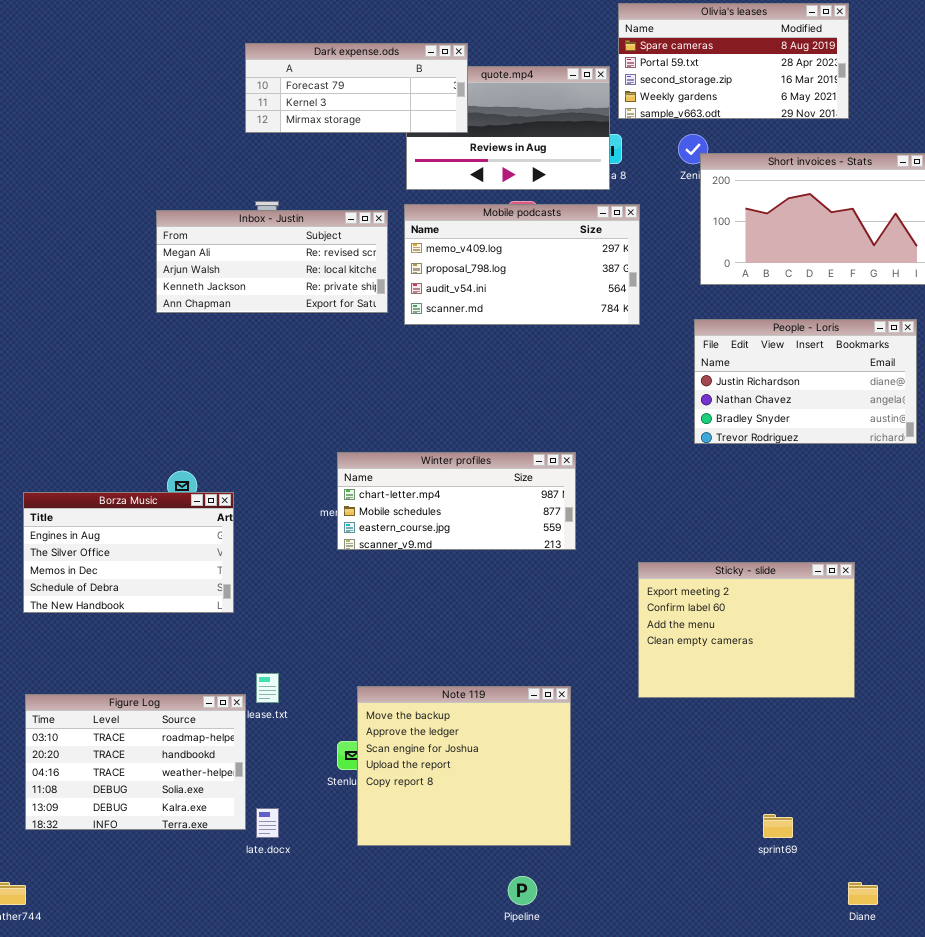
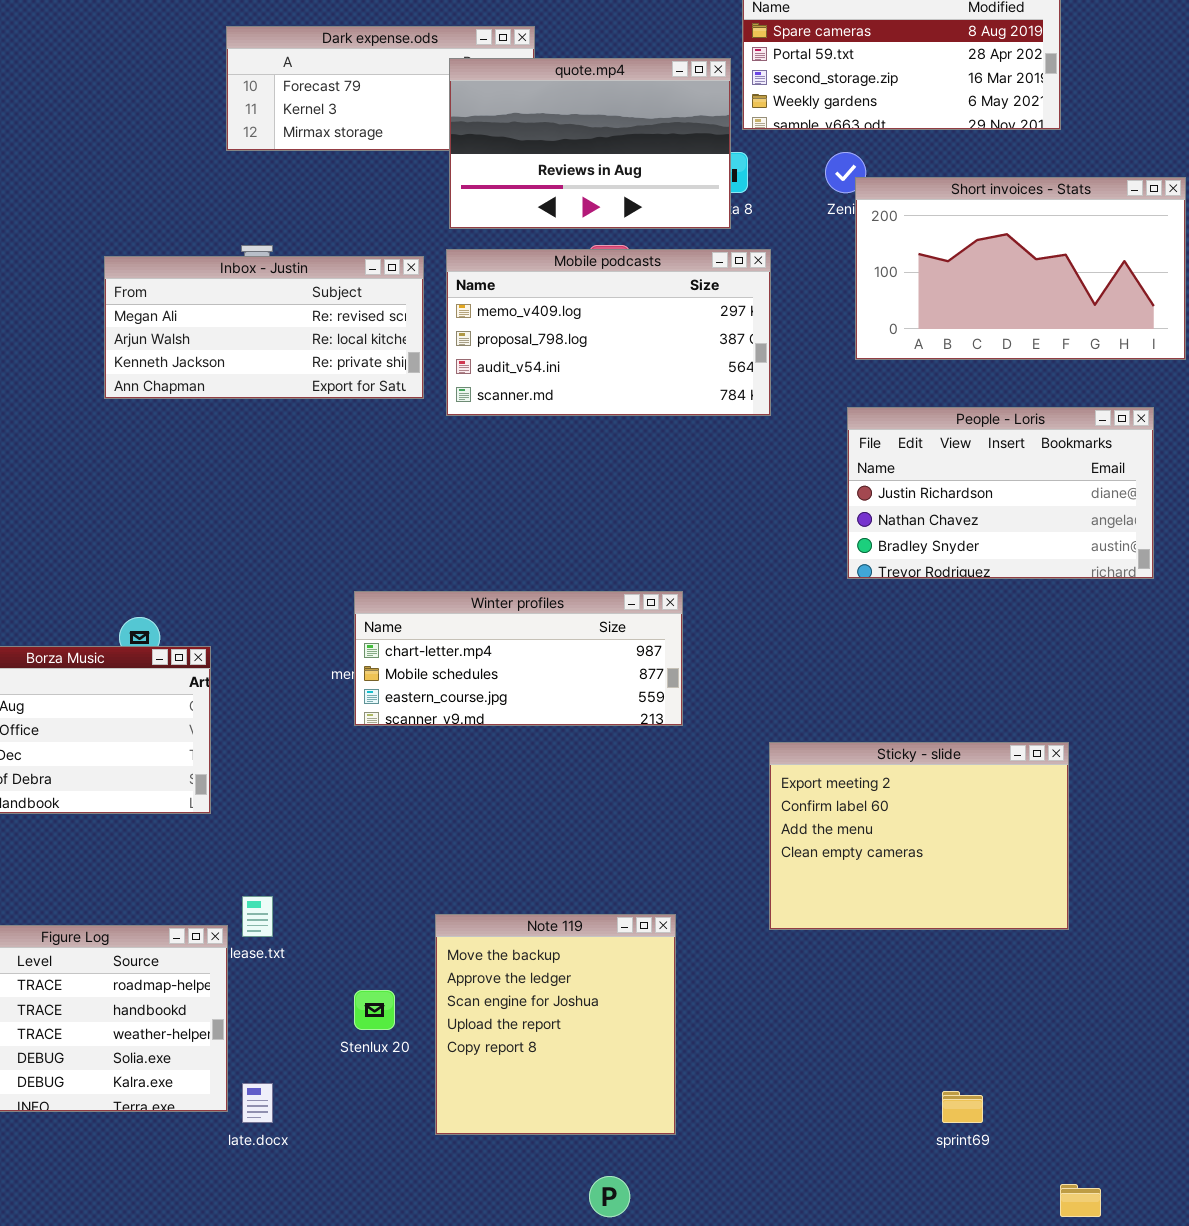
quote.mp4: [406,66,610,190] -> [449,58,731,229], raised
Note 119: [357,686,571,846] -> [435,914,676,1135], resized

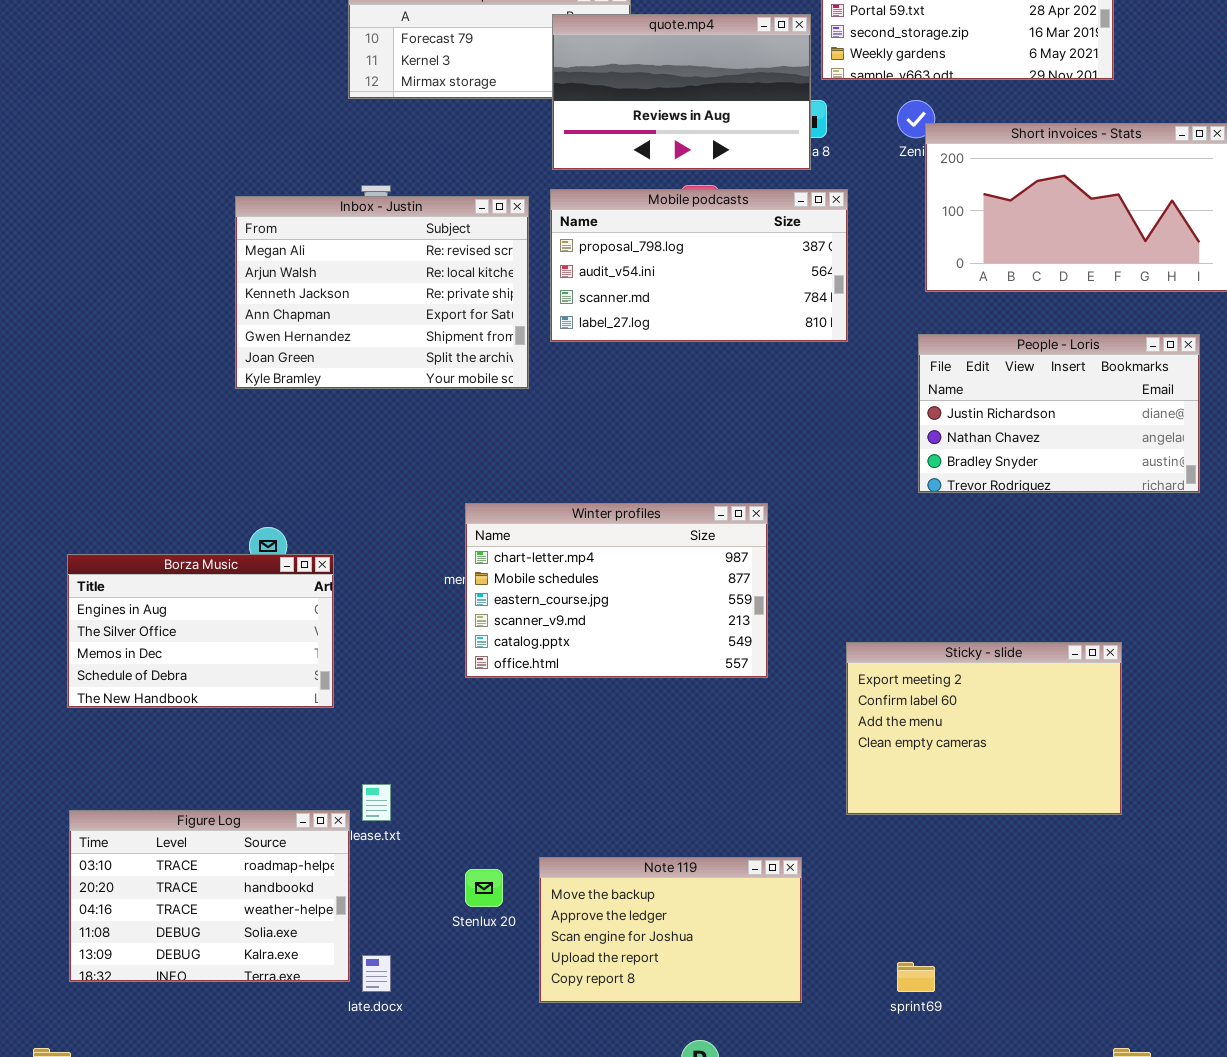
Mobile podcasts: [446,249,771,416] -> [550,189,848,342], scrolled down 1 row
Inbox - Justin: [104,256,424,399] -> [235,196,529,389], resized
Winter profiles: [354,591,683,726] -> [465,503,768,678], resized
Note 119: [435,914,676,1135] -> [539,857,802,1003], resized
sprint69: [942,1091,983,1123] -> [897,962,935,992], moved

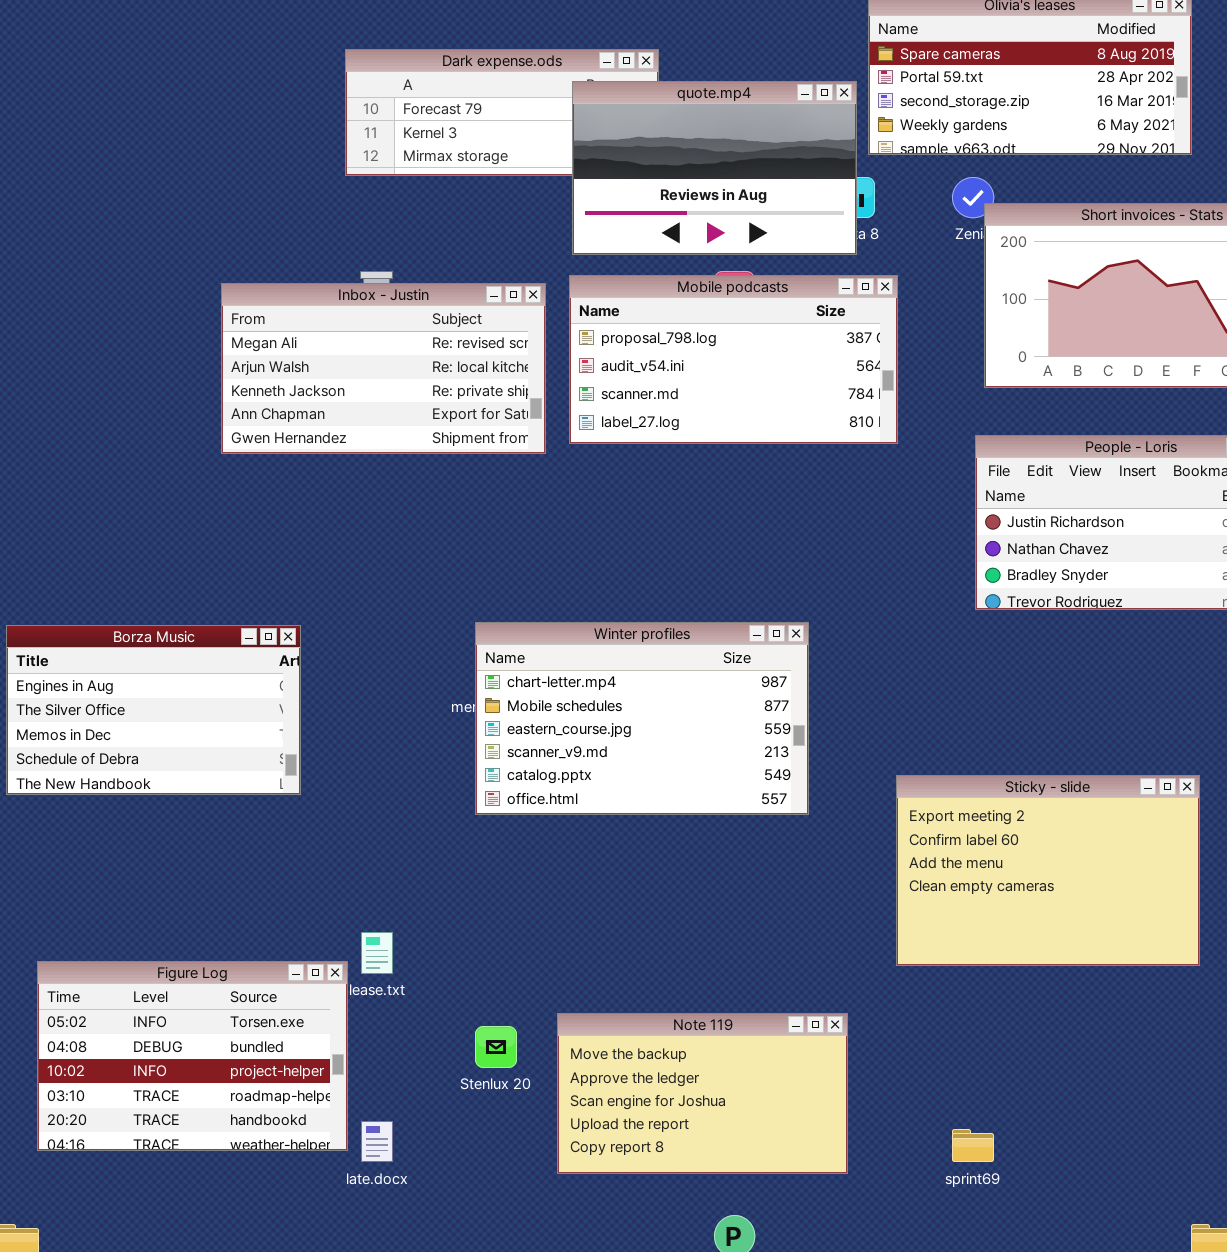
Inbox - Justin: [235,196,529,389] -> [221,283,546,454], resized
Borza Music: [67,554,334,708] -> [6,625,301,795], moved
Figure Log: [69,810,350,982] -> [37,961,348,1151], scrolled up 3 rows

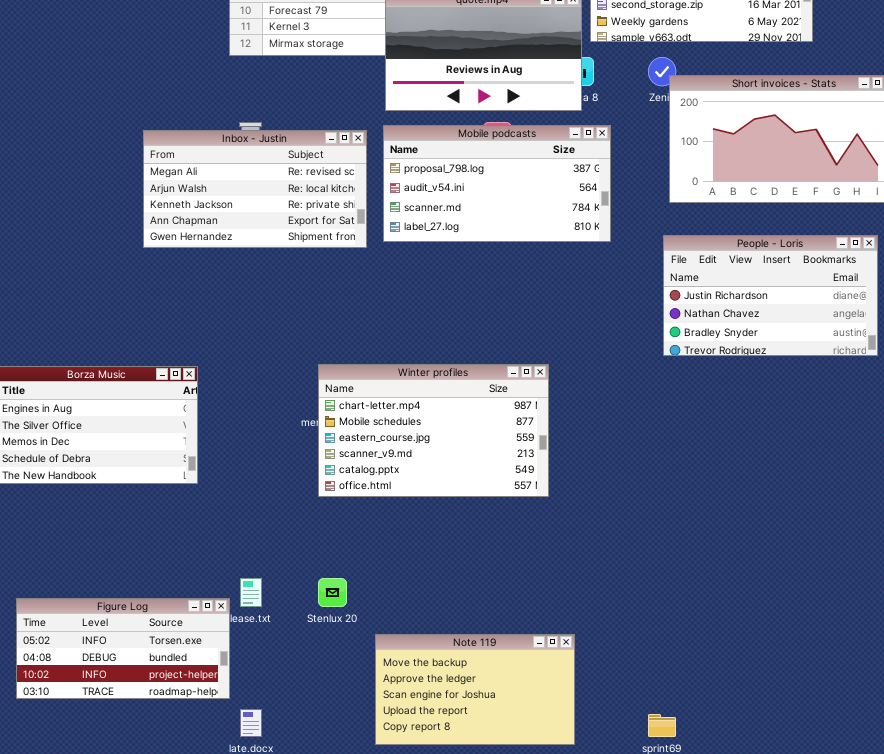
Sticky - slide: [896,775,1200,966] -> none, closed
Figure Log: [37,961,348,1151] -> [16,598,230,699], resized
Stenlux 20: [475,1026,517,1068] -> [318,578,347,607], moved

